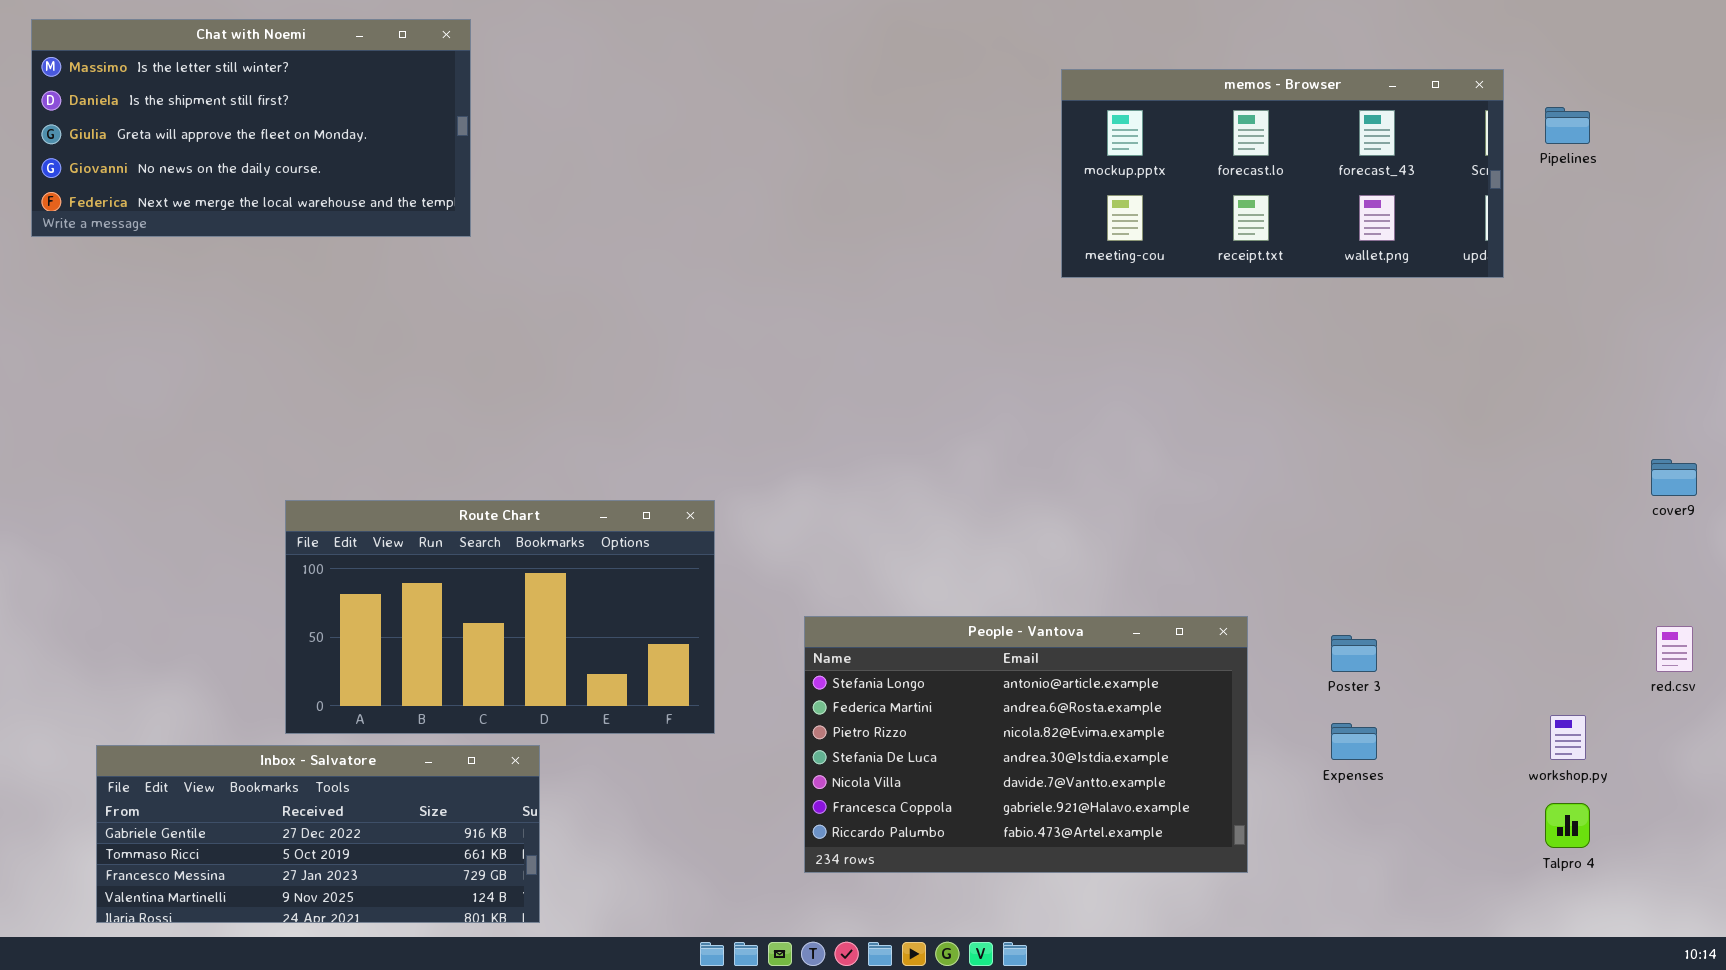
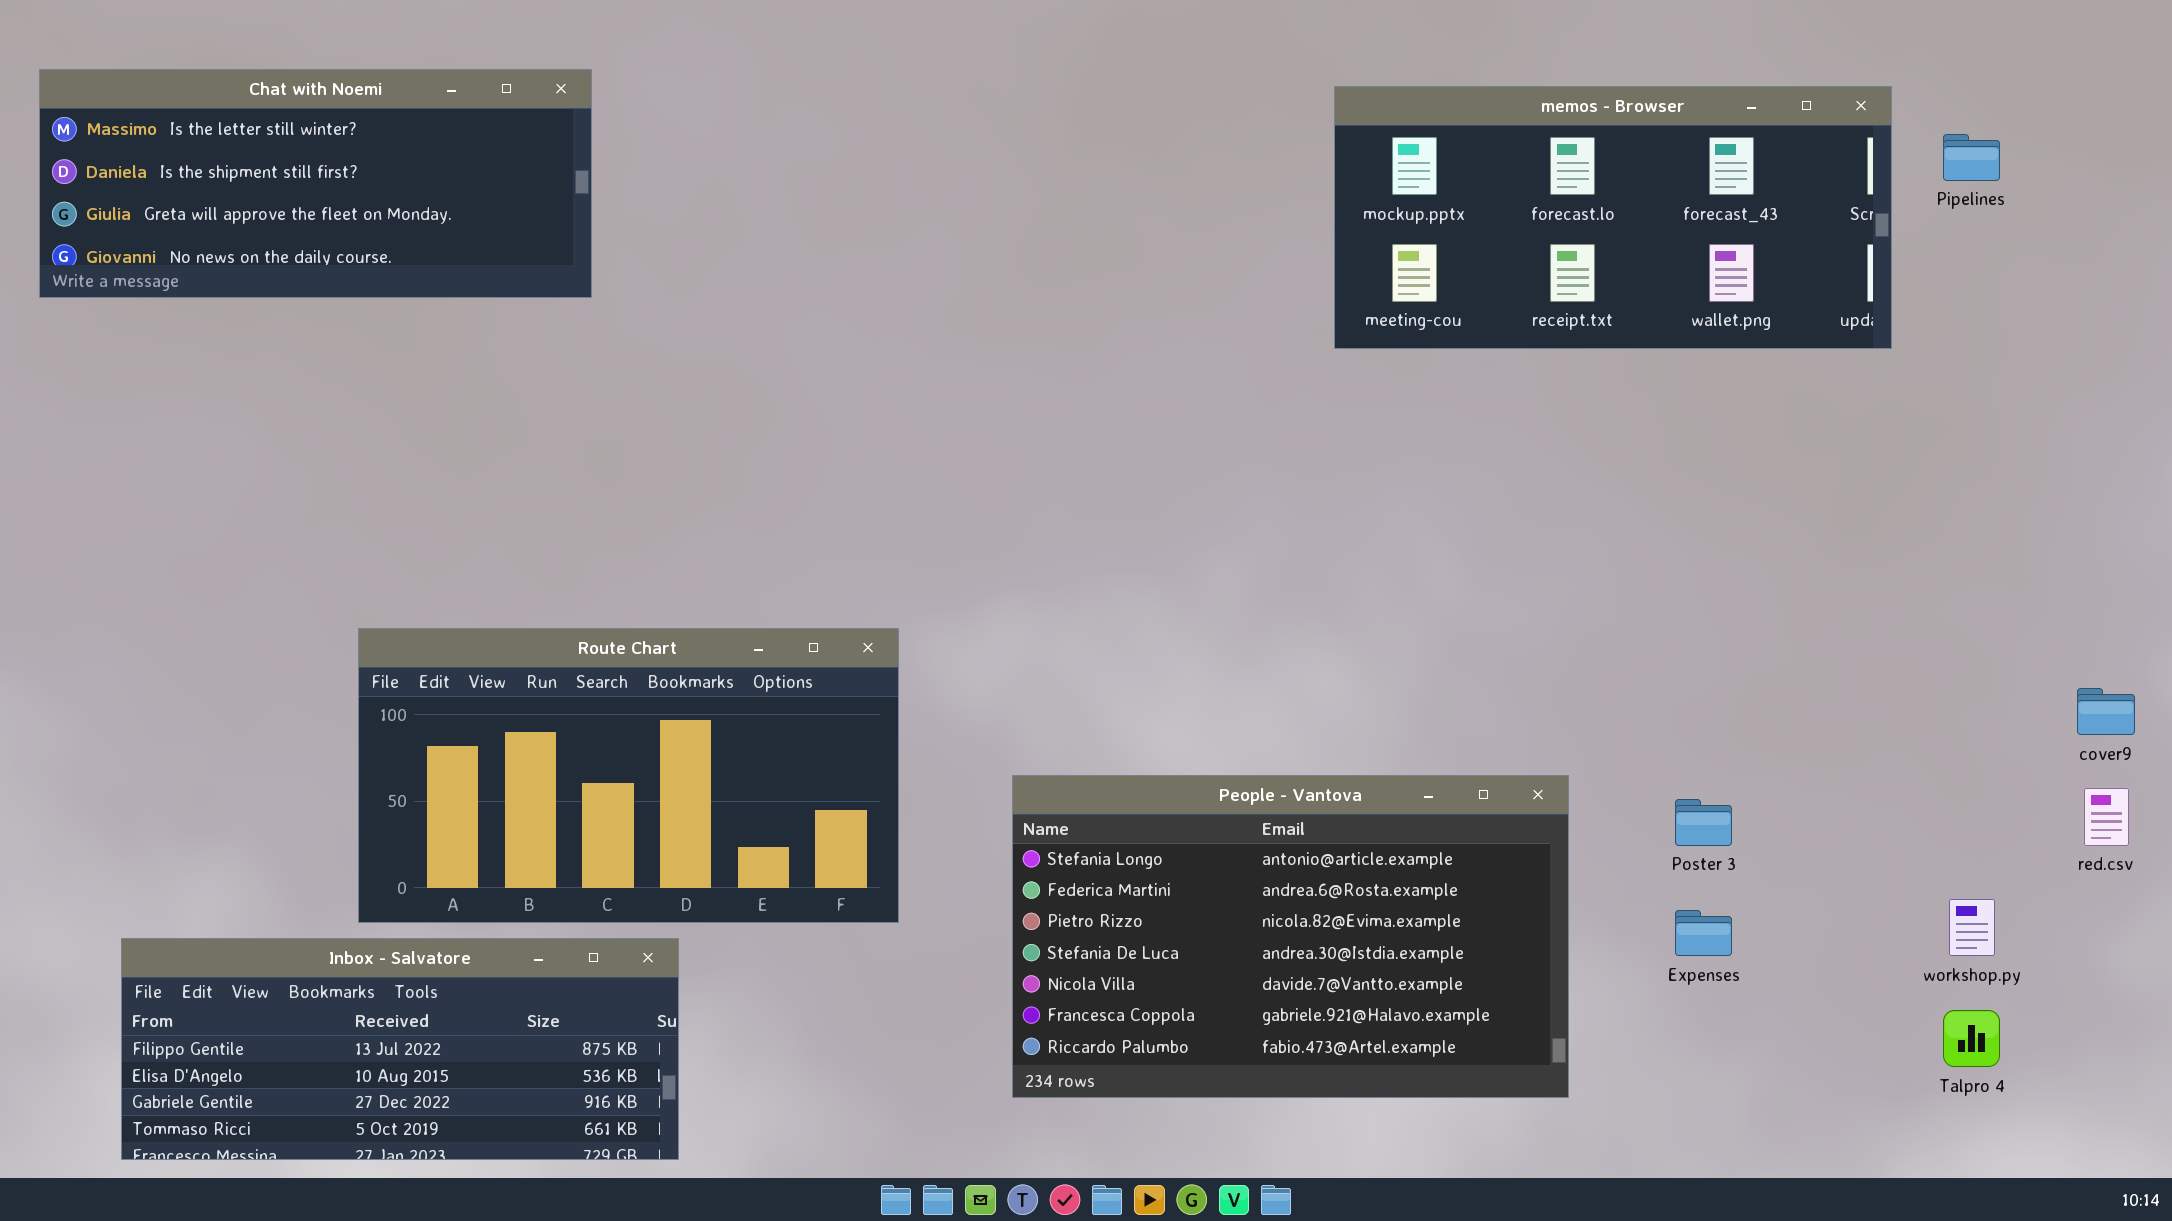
Chat with Noemi: [31,19,471,237] -> [39,69,592,298], resized
cover9: [1651,459,1697,496] -> [2077,688,2135,735], moved
Inbox - Salvatore: [96,745,540,923] -> [121,938,679,1160], scrolled up 2 rows

